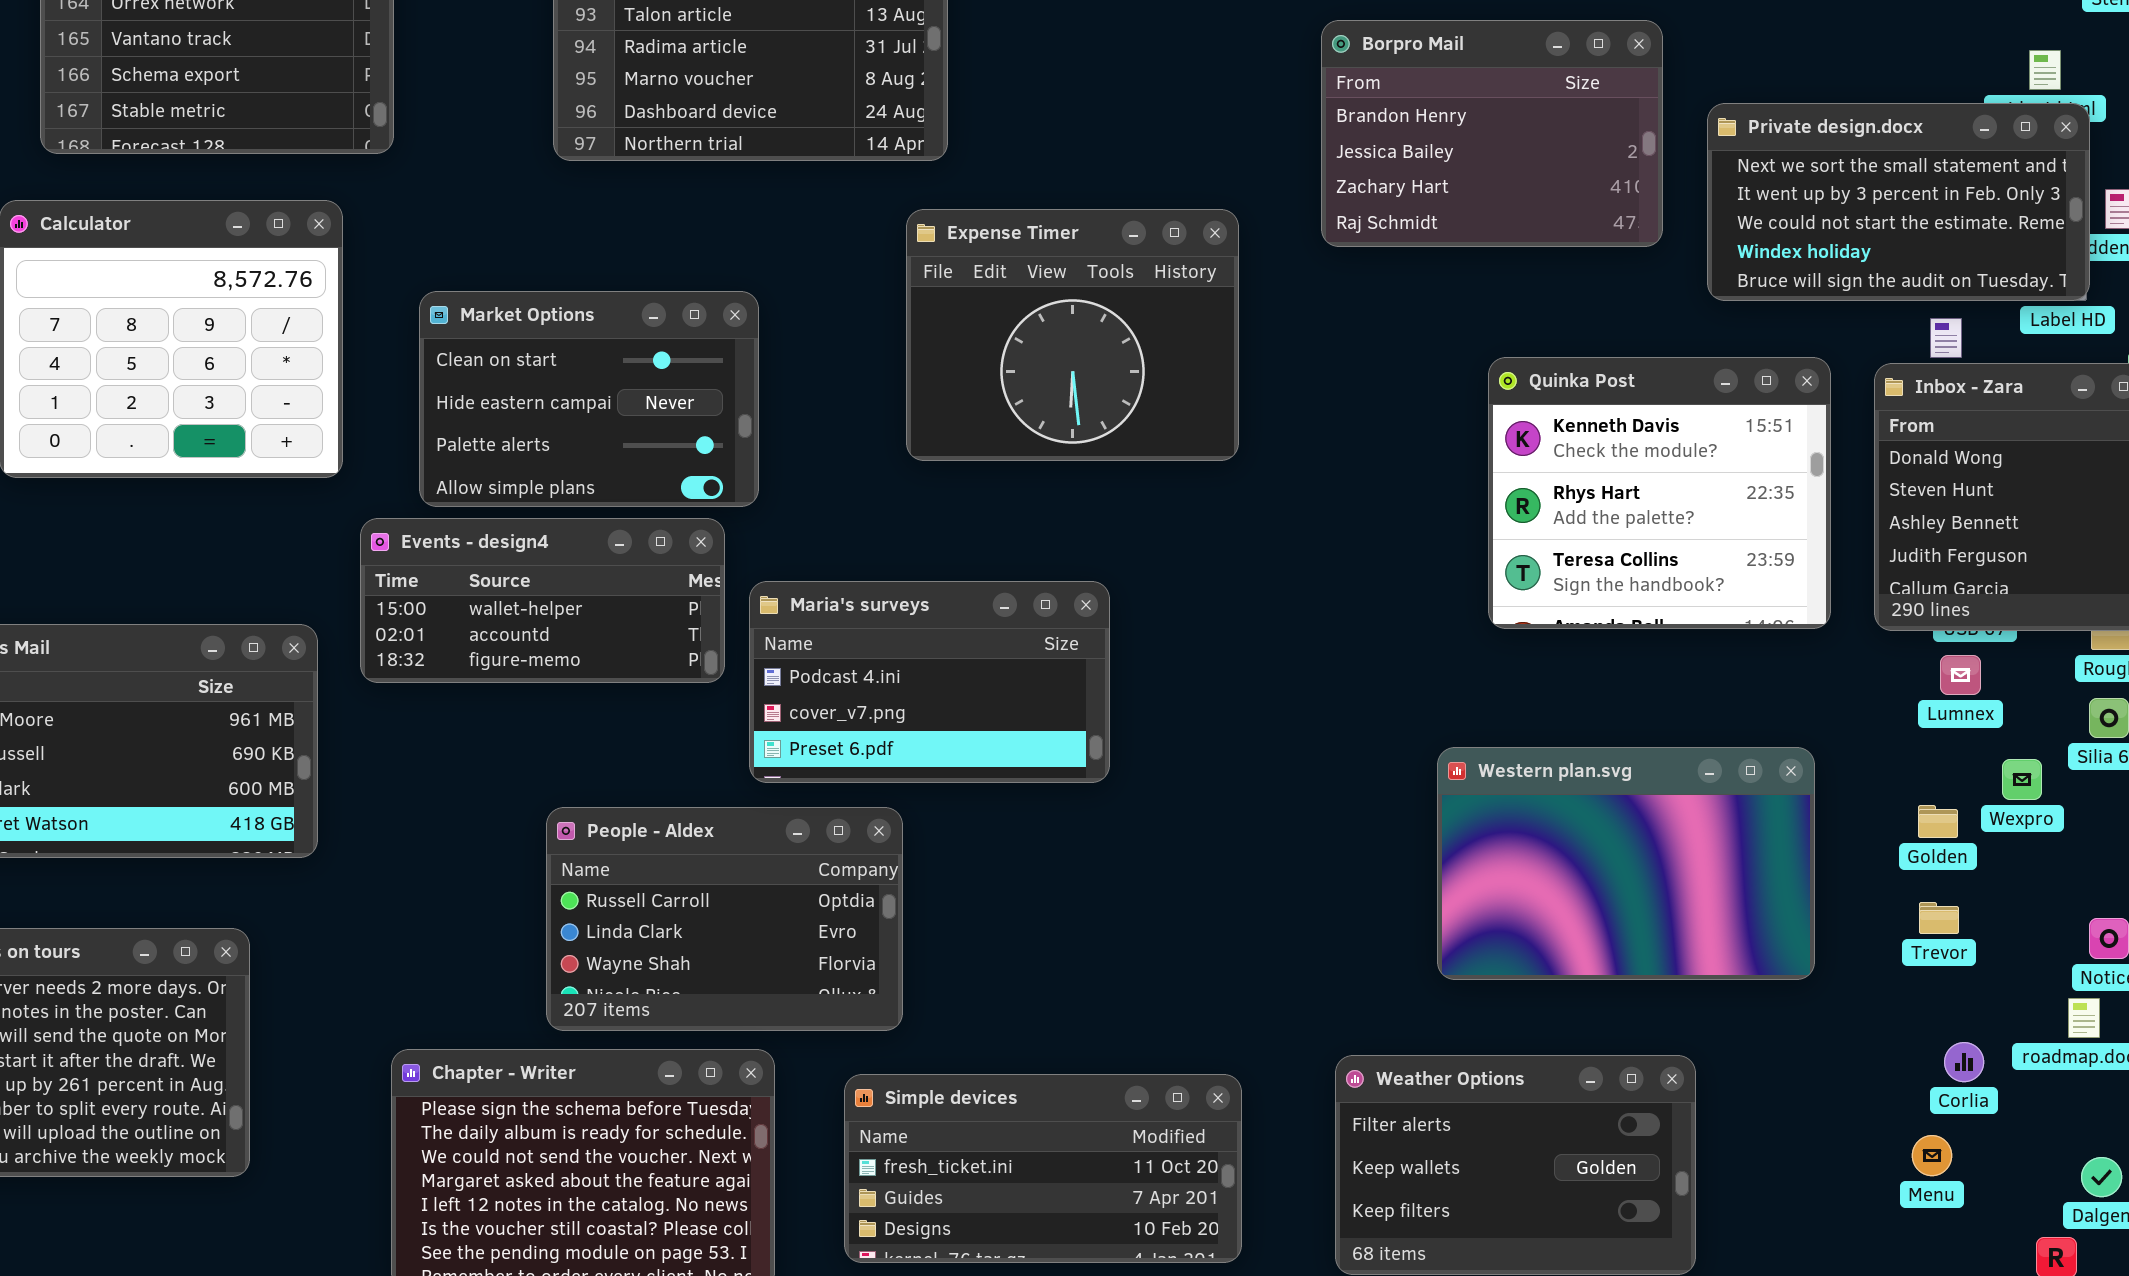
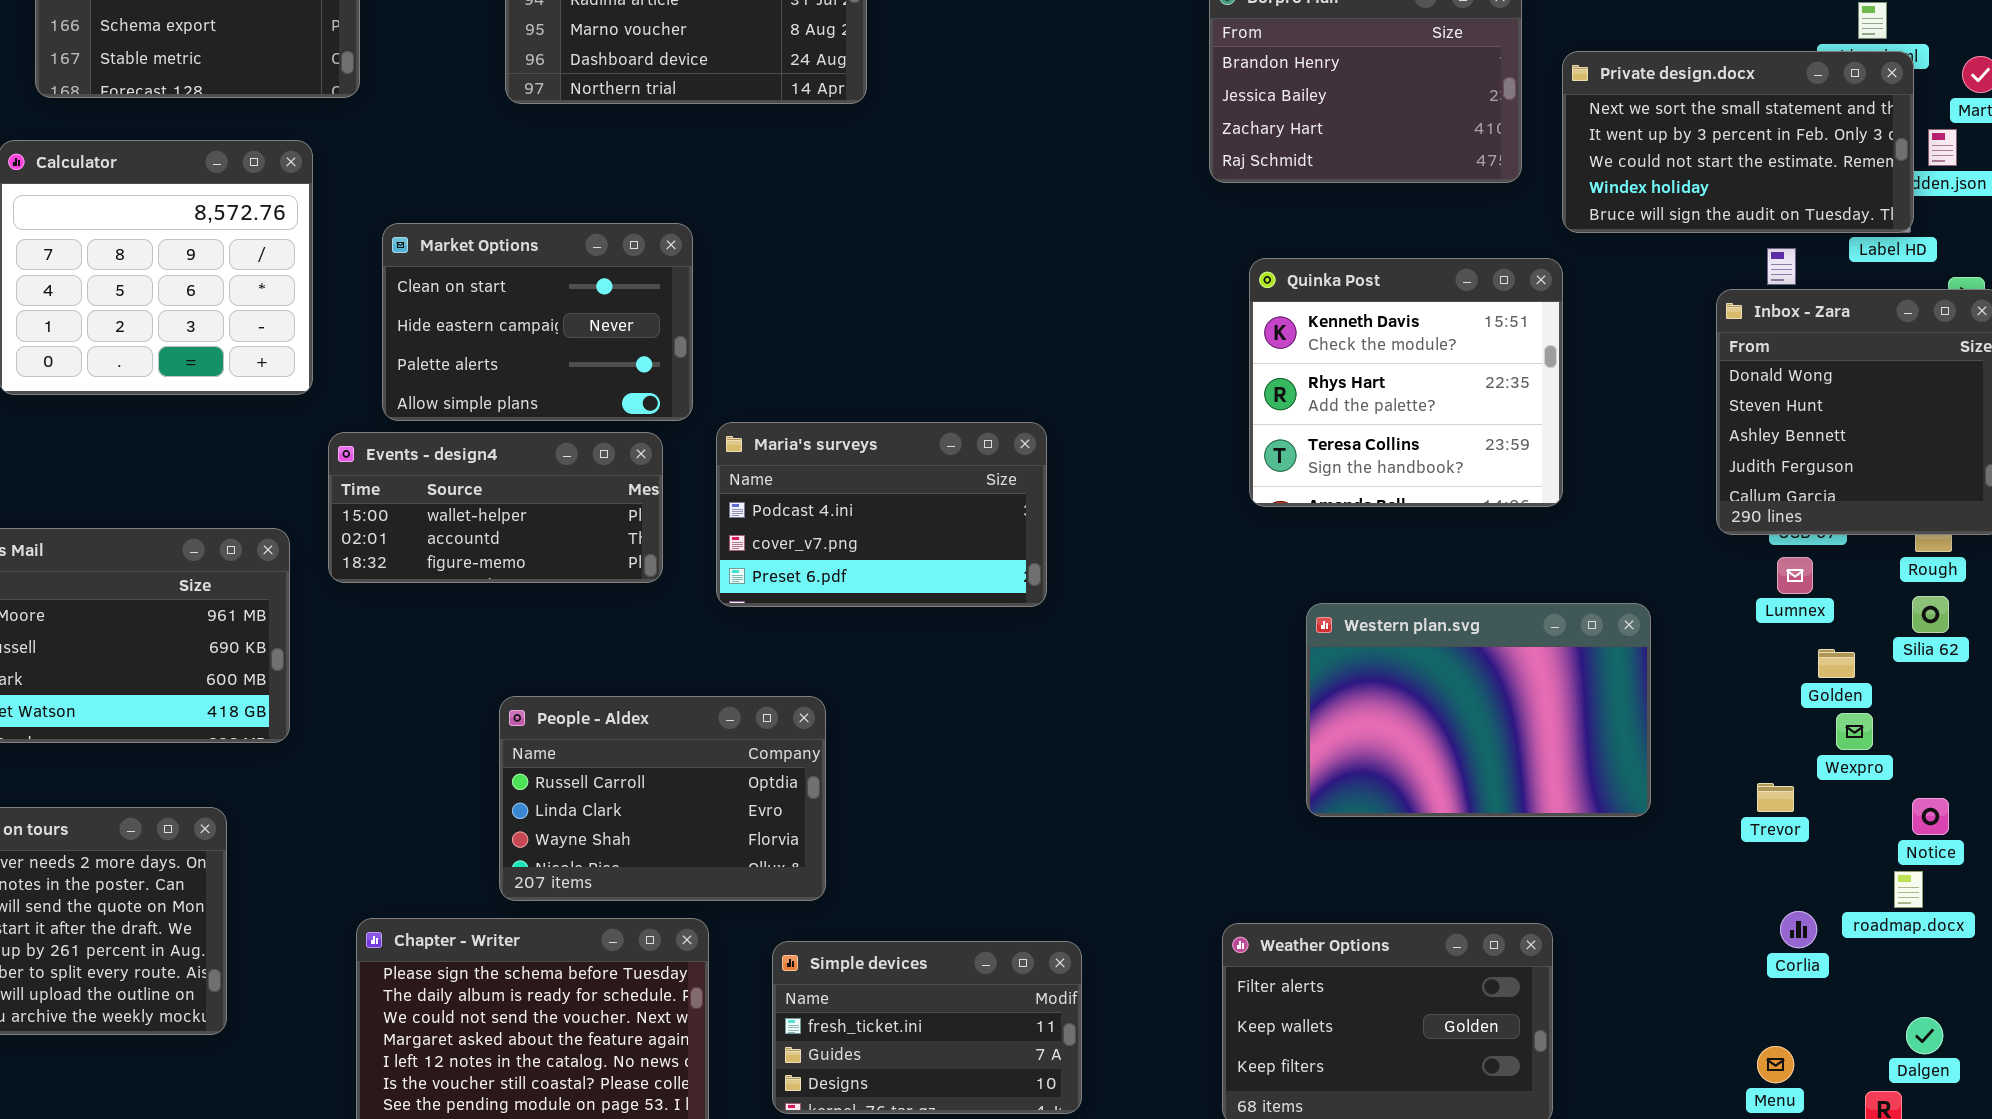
Expense Timer: [906,209,1239,461] -> none, closed
Quinka Post: [1488,357,1831,629] -> [1249,258,1563,507], moved
Maria's surveys: [749,581,1110,783] -> [716,422,1047,607], moved
Western plan.svg: [1437,747,1815,980] -> [1306,603,1651,817], moved
Wexpro: [2002,759,2042,800] -> [1836,713,1873,750], moved
Golden: [1918,805,1958,838] -> [1818,649,1855,678], moved
Simple devices: [844,1074,1242,1263] -> [772,941,1082,1114], resized
Menu: [1912,1135,1952,1176] -> [1757,1046,1794,1083], moved

